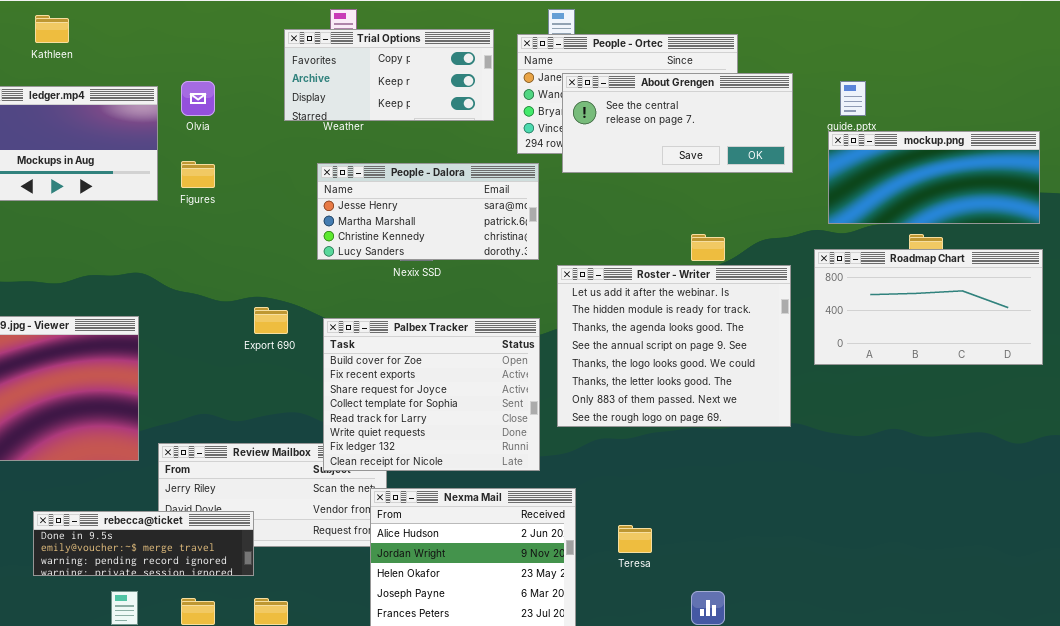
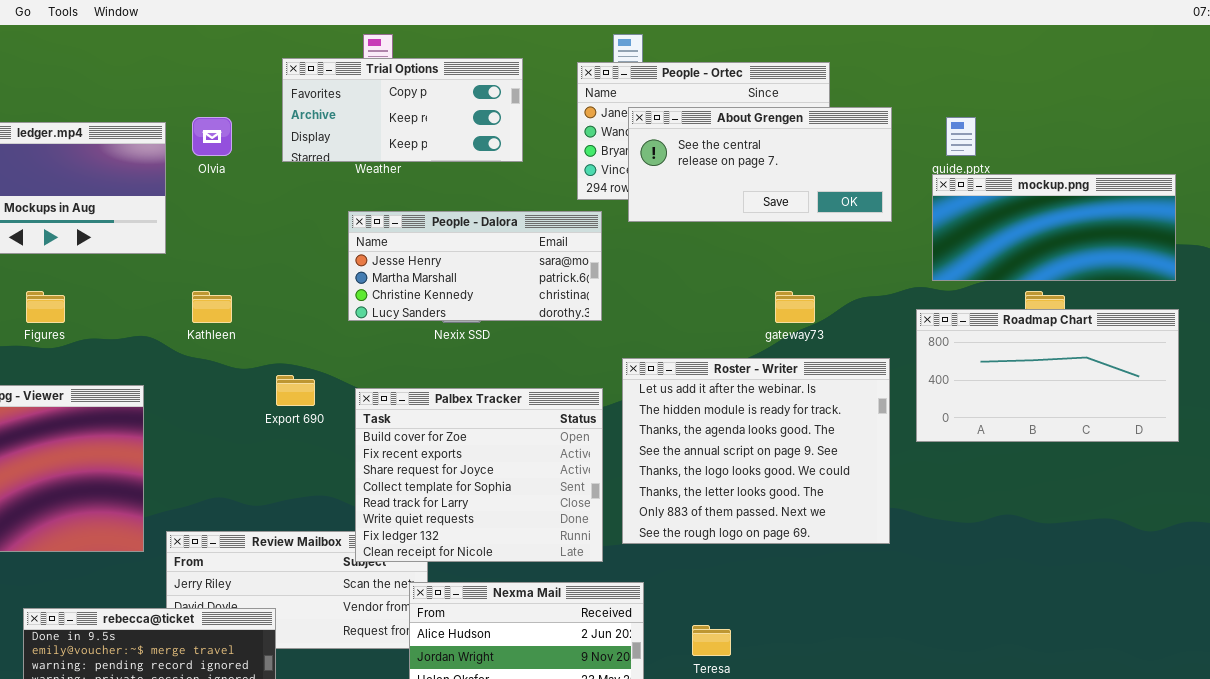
Kathleen: [35,15,69,43] -> [192,291,232,323], moved
Trial Options: [284,29,494,121] -> [282,58,523,162], moved
Figures: [181,161,215,188] -> [26,291,65,323], moved
Roster - Writer: [557,265,791,427] -> [622,358,890,544], moved

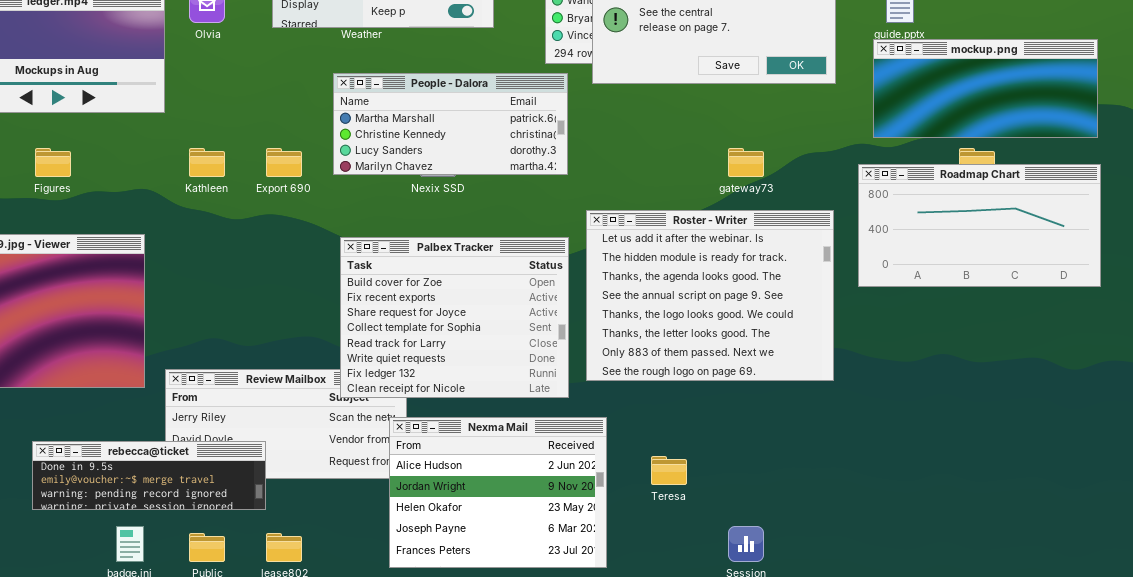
People - Dalora: [348,211,602,321] -> [333,73,568,175], scrolled down 1 row
Export 690: [276,375,315,406] -> [266,148,302,177], moved

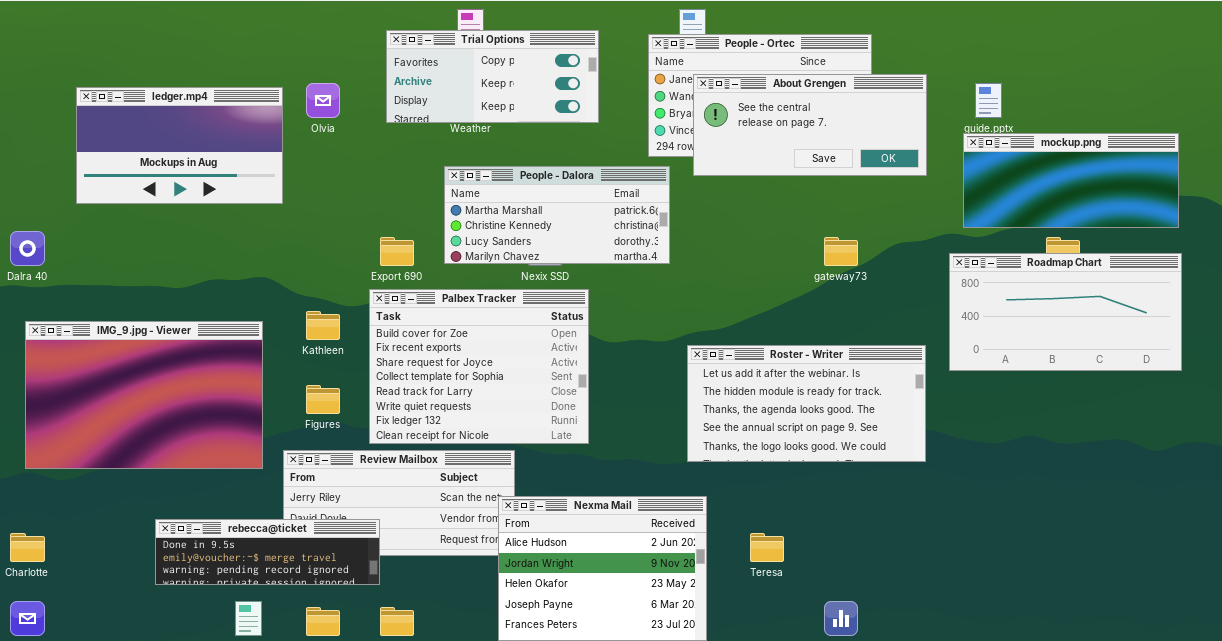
Figures: [35,148,71,177] -> [306,385,340,414], moved
Kathleen: [189,148,225,177] -> [306,311,340,340], moved
Roster - Writer: [586,210,834,381] -> [687,345,926,462], resized
Palbex Tracker: [340,237,569,398] -> [369,289,589,444], moved

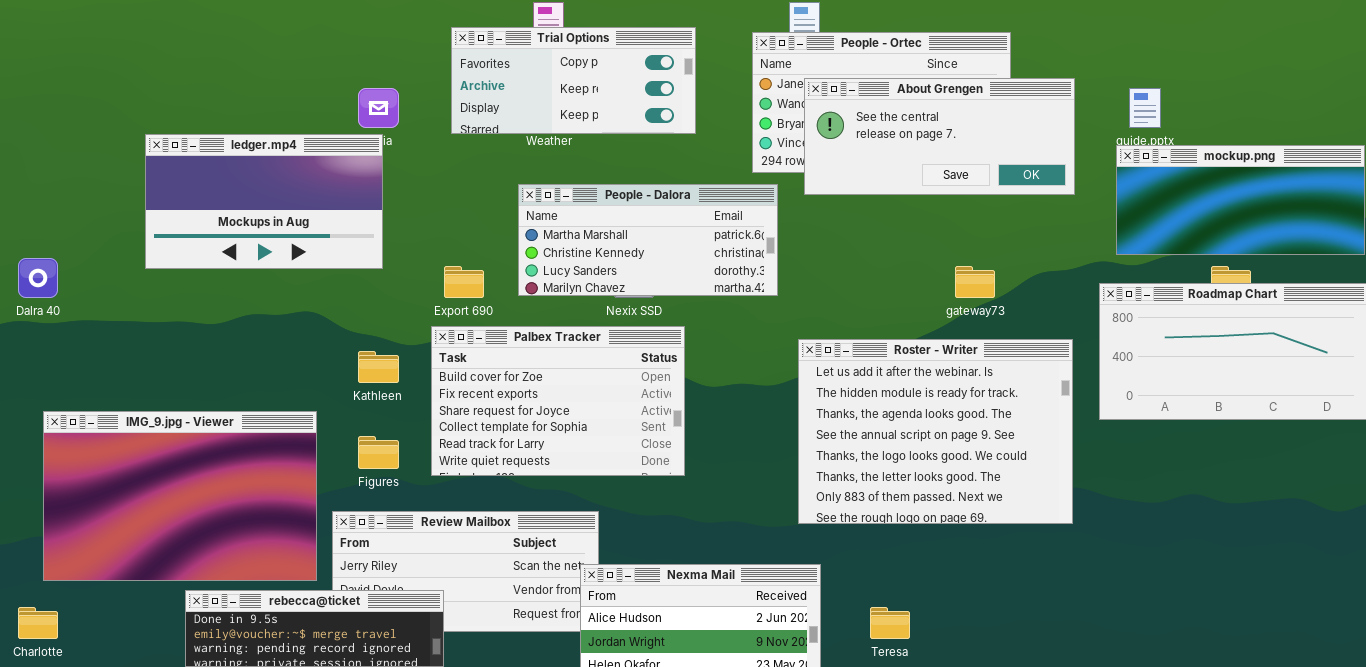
ledger.mp4: [76,87,283,204] -> [145,134,383,269], moved
Palbex Tracker: [369,289,589,444] -> [431,326,685,476], resized
IMG_9.jpg - Viewer: [25,321,263,469] -> [43,411,317,581], moved
Roster - Writer: [687,345,926,462] -> [798,339,1073,524], resized

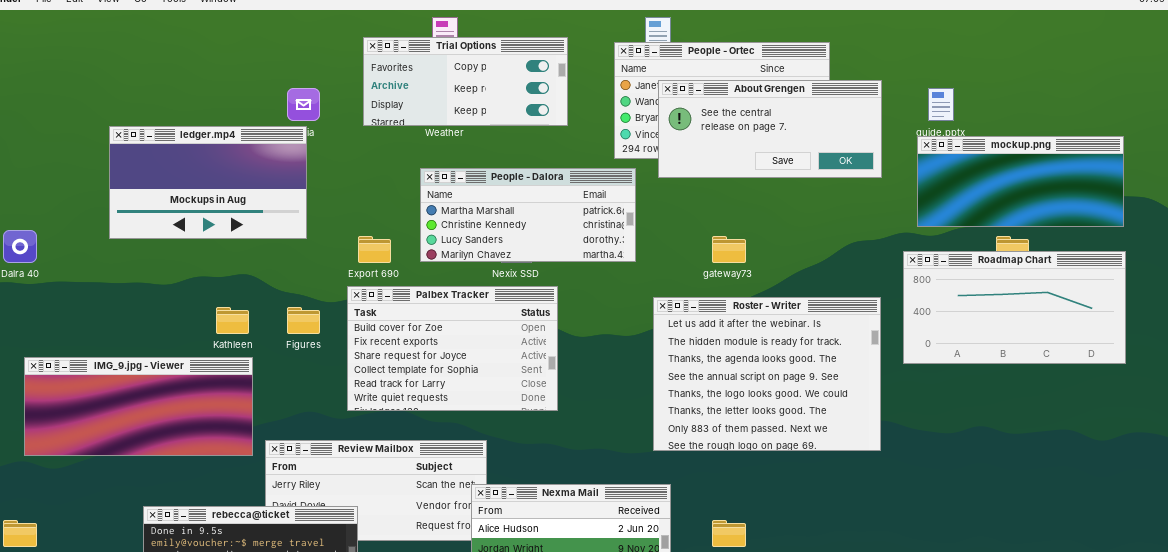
gateway73: [955,266,995,298] -> [712,236,746,263], moved
Kathleen: [358,351,399,383] -> [216,307,249,334], moved
IMG_9.jpg - Viewer: [43,411,317,581] -> [24,357,253,456], resized
Figures: [358,436,399,469] -> [287,307,320,334], moved

